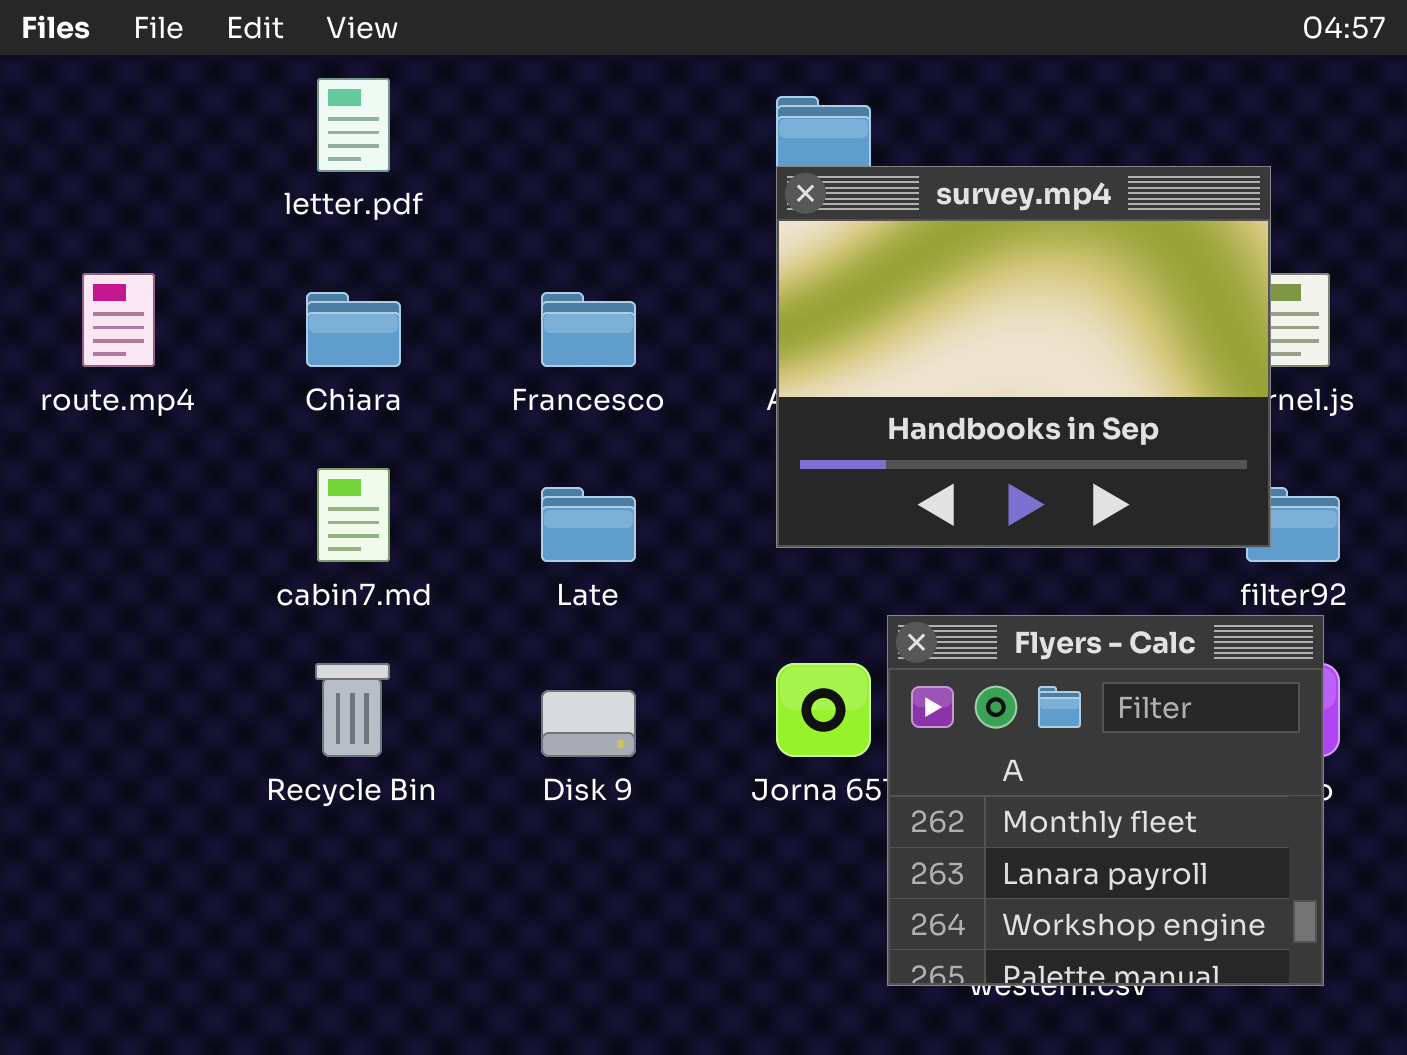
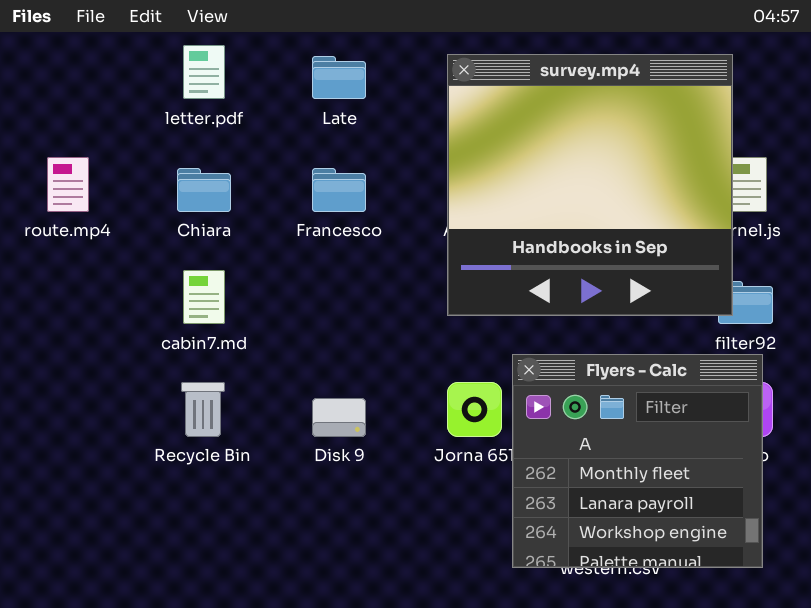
survey.mp4: [776,166,1271,548] -> [447,54,733,316], resized
Late: [541,487,636,562] -> [312,56,366,99], moved

